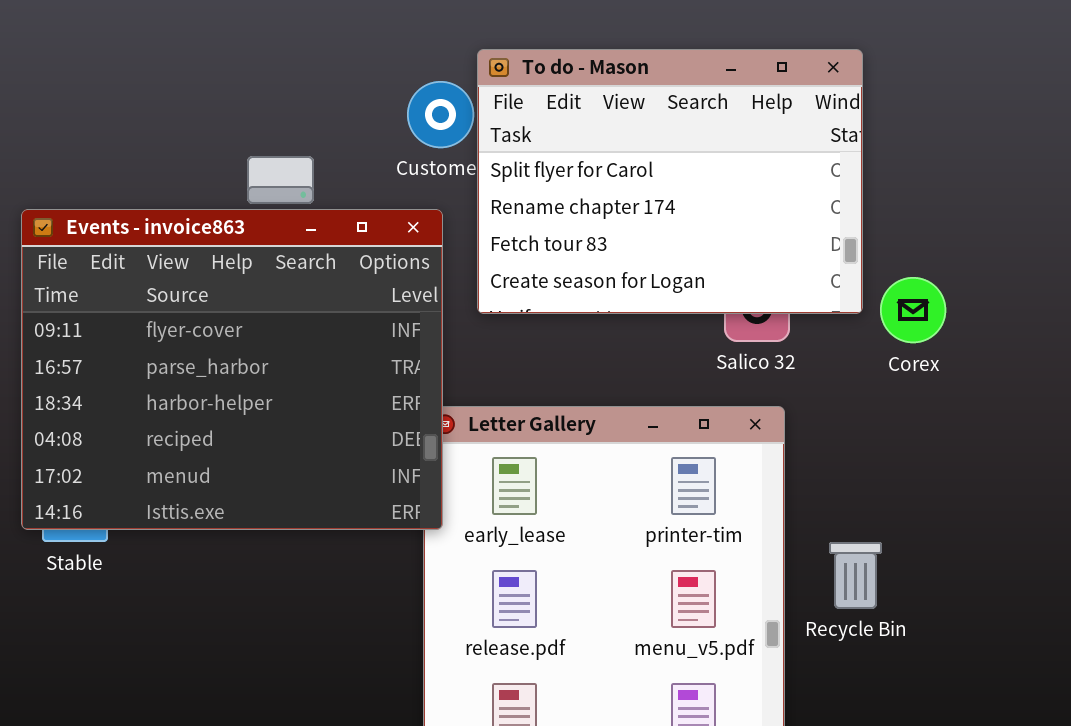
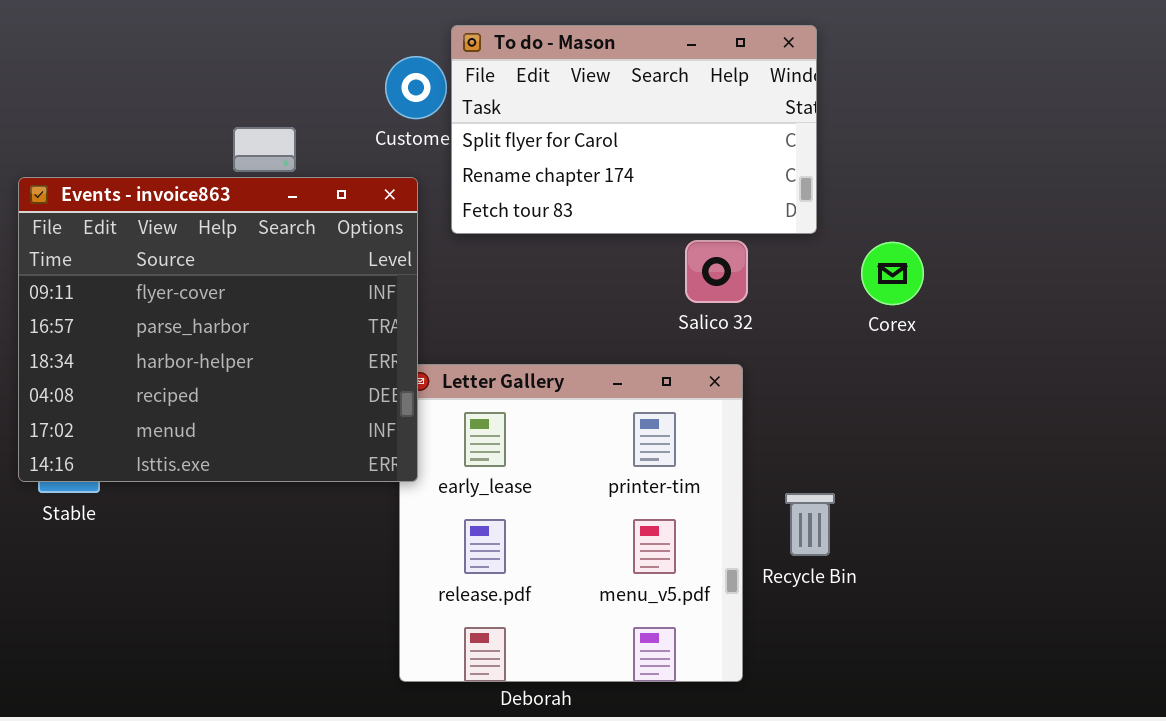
To do - Mason: [477,49,863,314] -> [451,25,817,234], resized
Corex: [880,277,946,343] -> [861,242,924,305], moved

